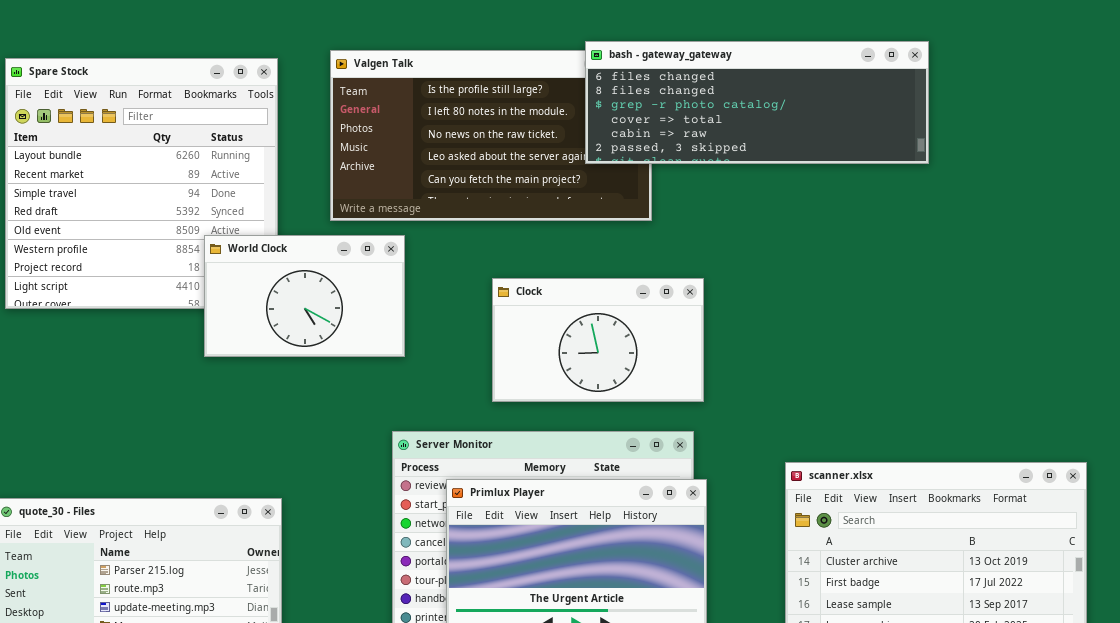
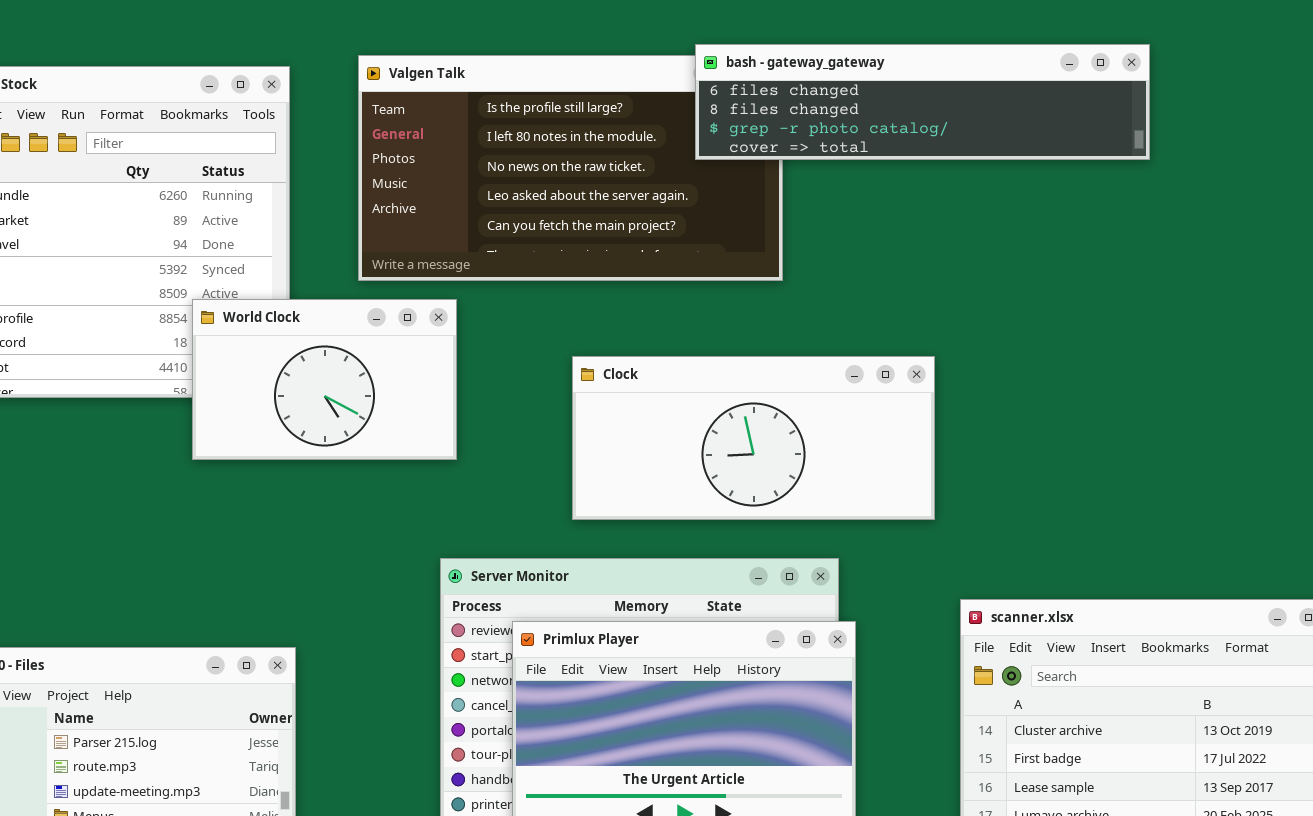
bash - gateway_gateway: [585,41,929,164] -> [695,44,1150,160], resized
Clock: [492,278,704,402] -> [572,356,935,520], resized

